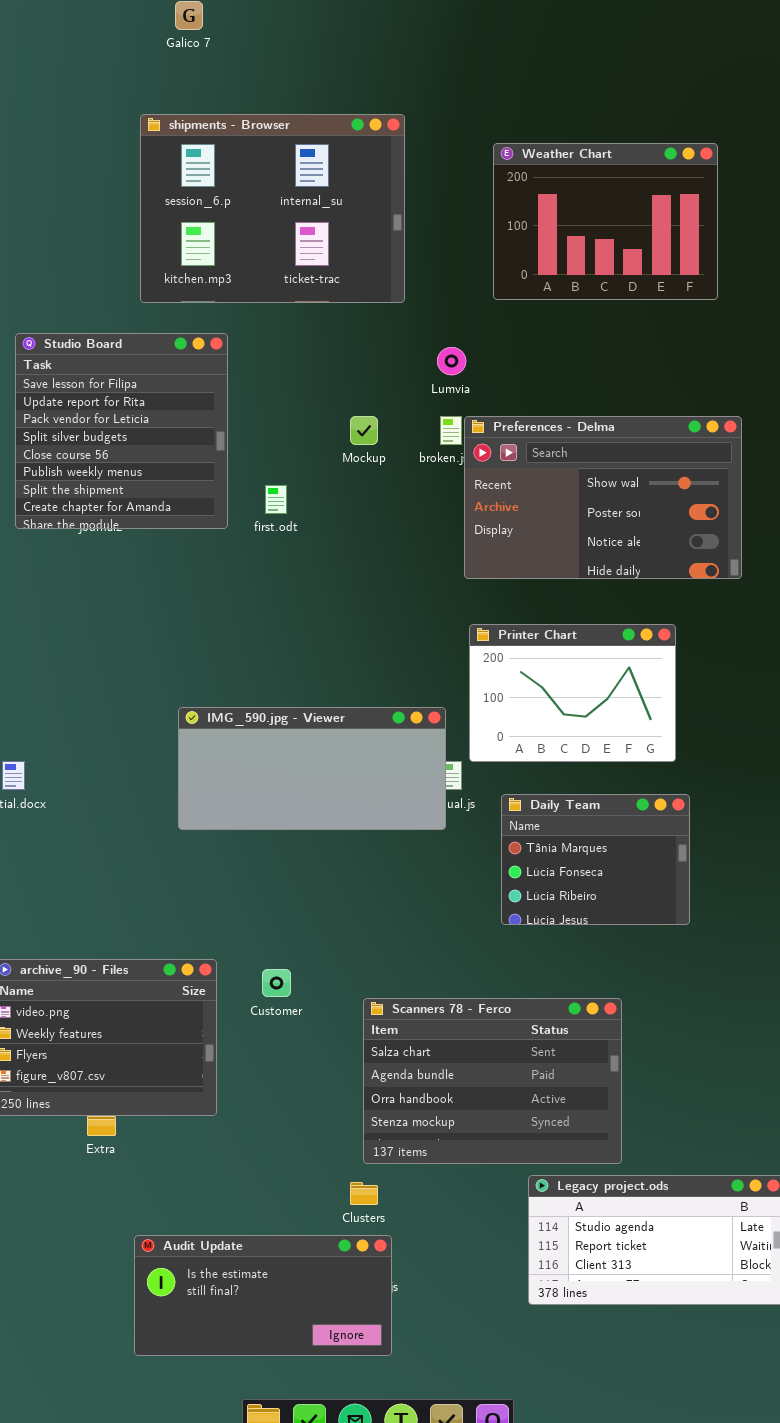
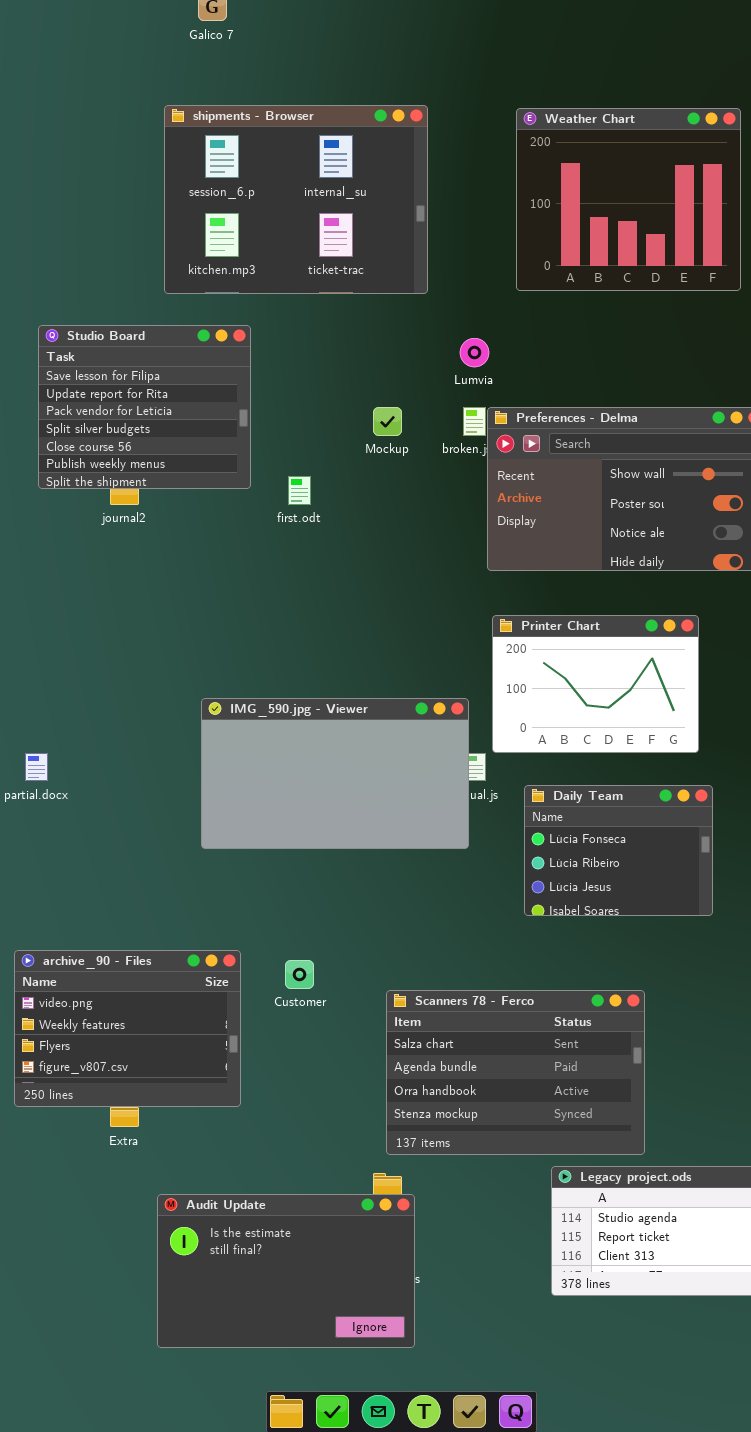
Weather Chart: [493,143,718,300] -> [516,108,741,291], resized
Studio Board: [15,333,228,529] -> [38,325,251,489], resized
IMG_590.jpg - Viewer: [178,707,446,830] -> [201,698,469,849], resized
Daily Team: [501,794,690,925] -> [524,785,713,916], scrolled down 1 row
Audit Update: [134,1235,392,1356] -> [157,1194,415,1348], resized

